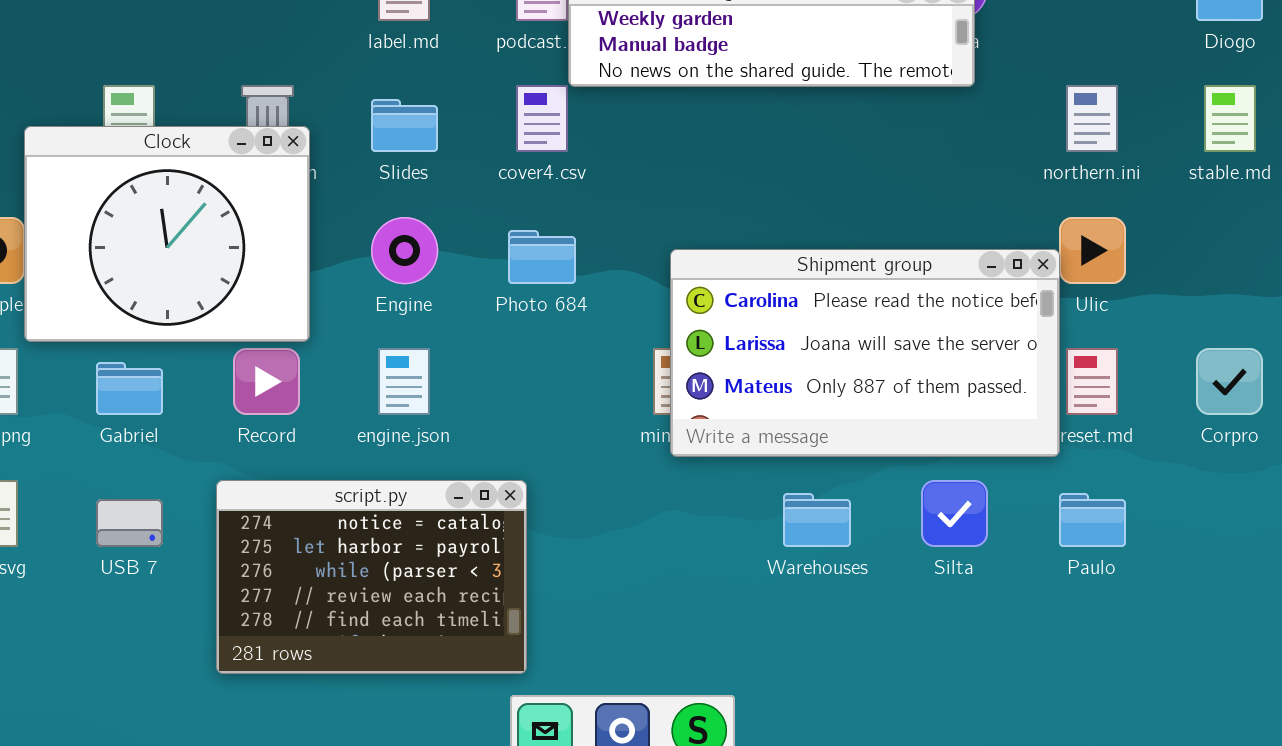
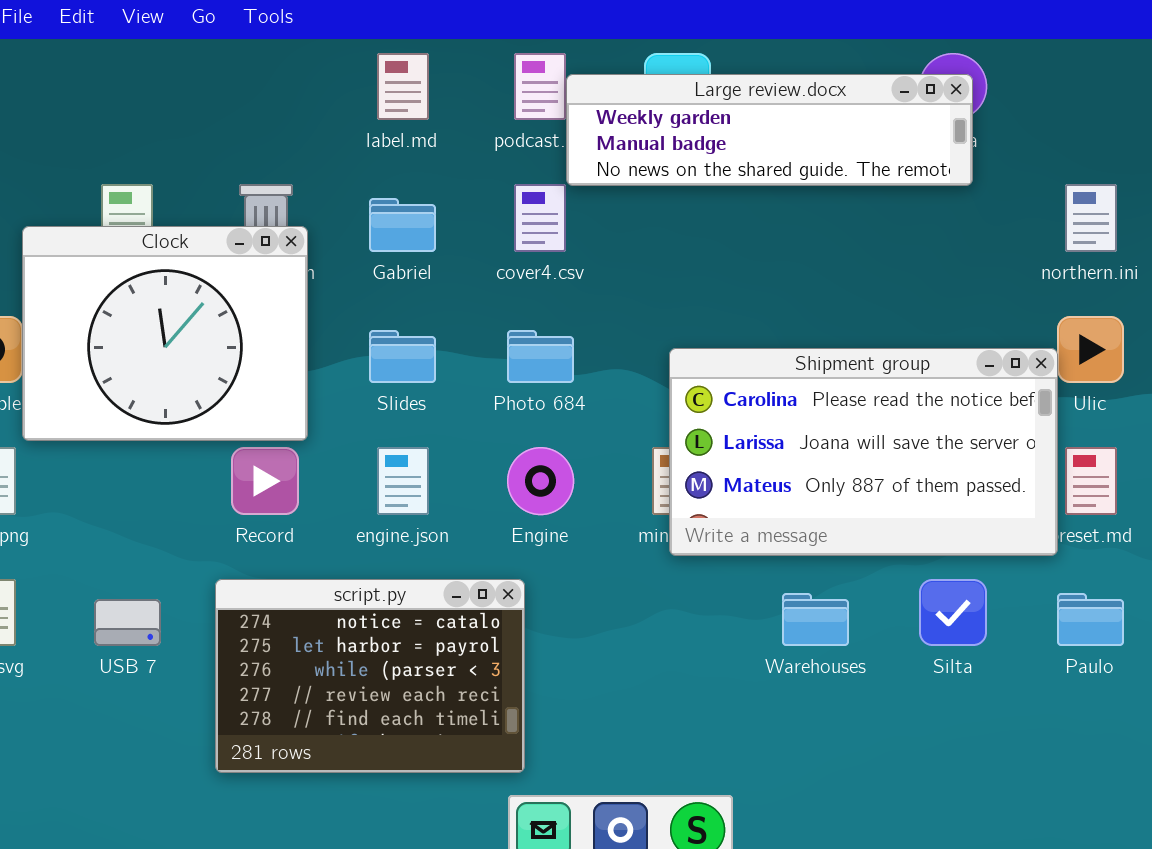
Slides: [371,99,438,152] -> [369,330,436,383], moved
Engine: [371,217,438,284] -> [507,447,574,515], moved
Gabriel: [96,362,163,415] -> [369,198,436,252], moved

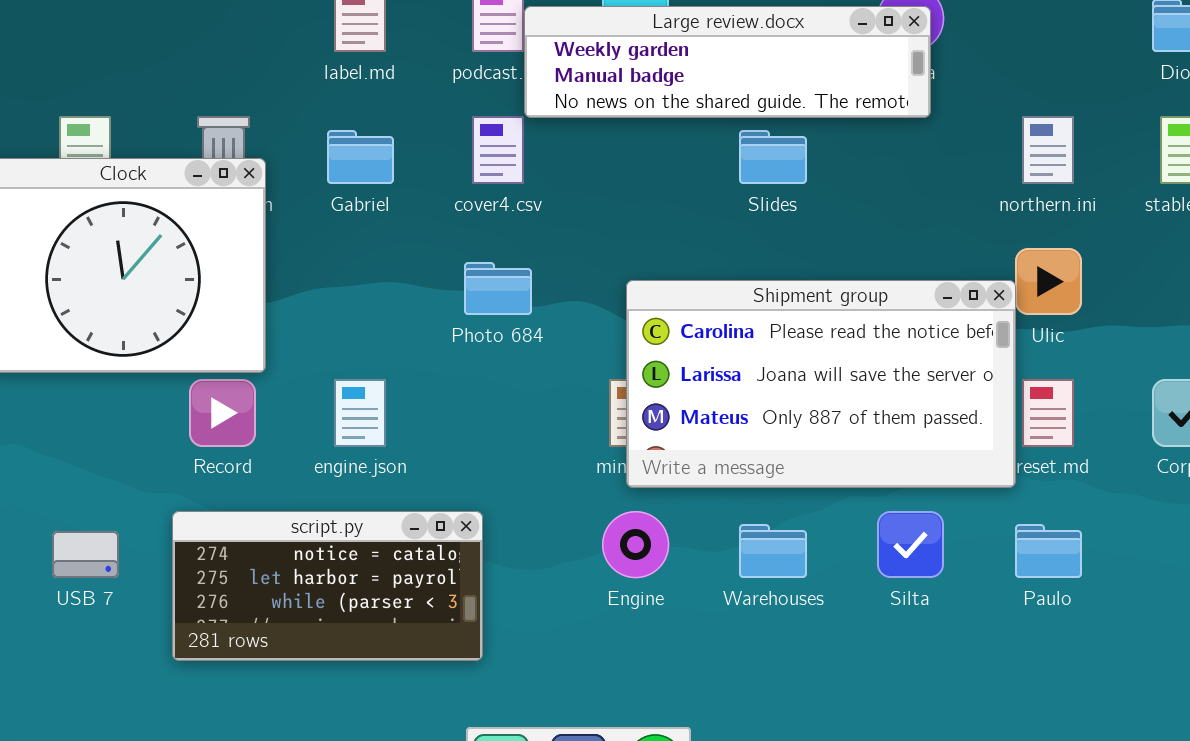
Slides: [369,330,436,383] -> [739,130,807,184], moved
Engine: [507,447,574,515] -> [602,511,669,578], moved
script.py: [215,579,525,773] -> [172,511,483,661], resized

